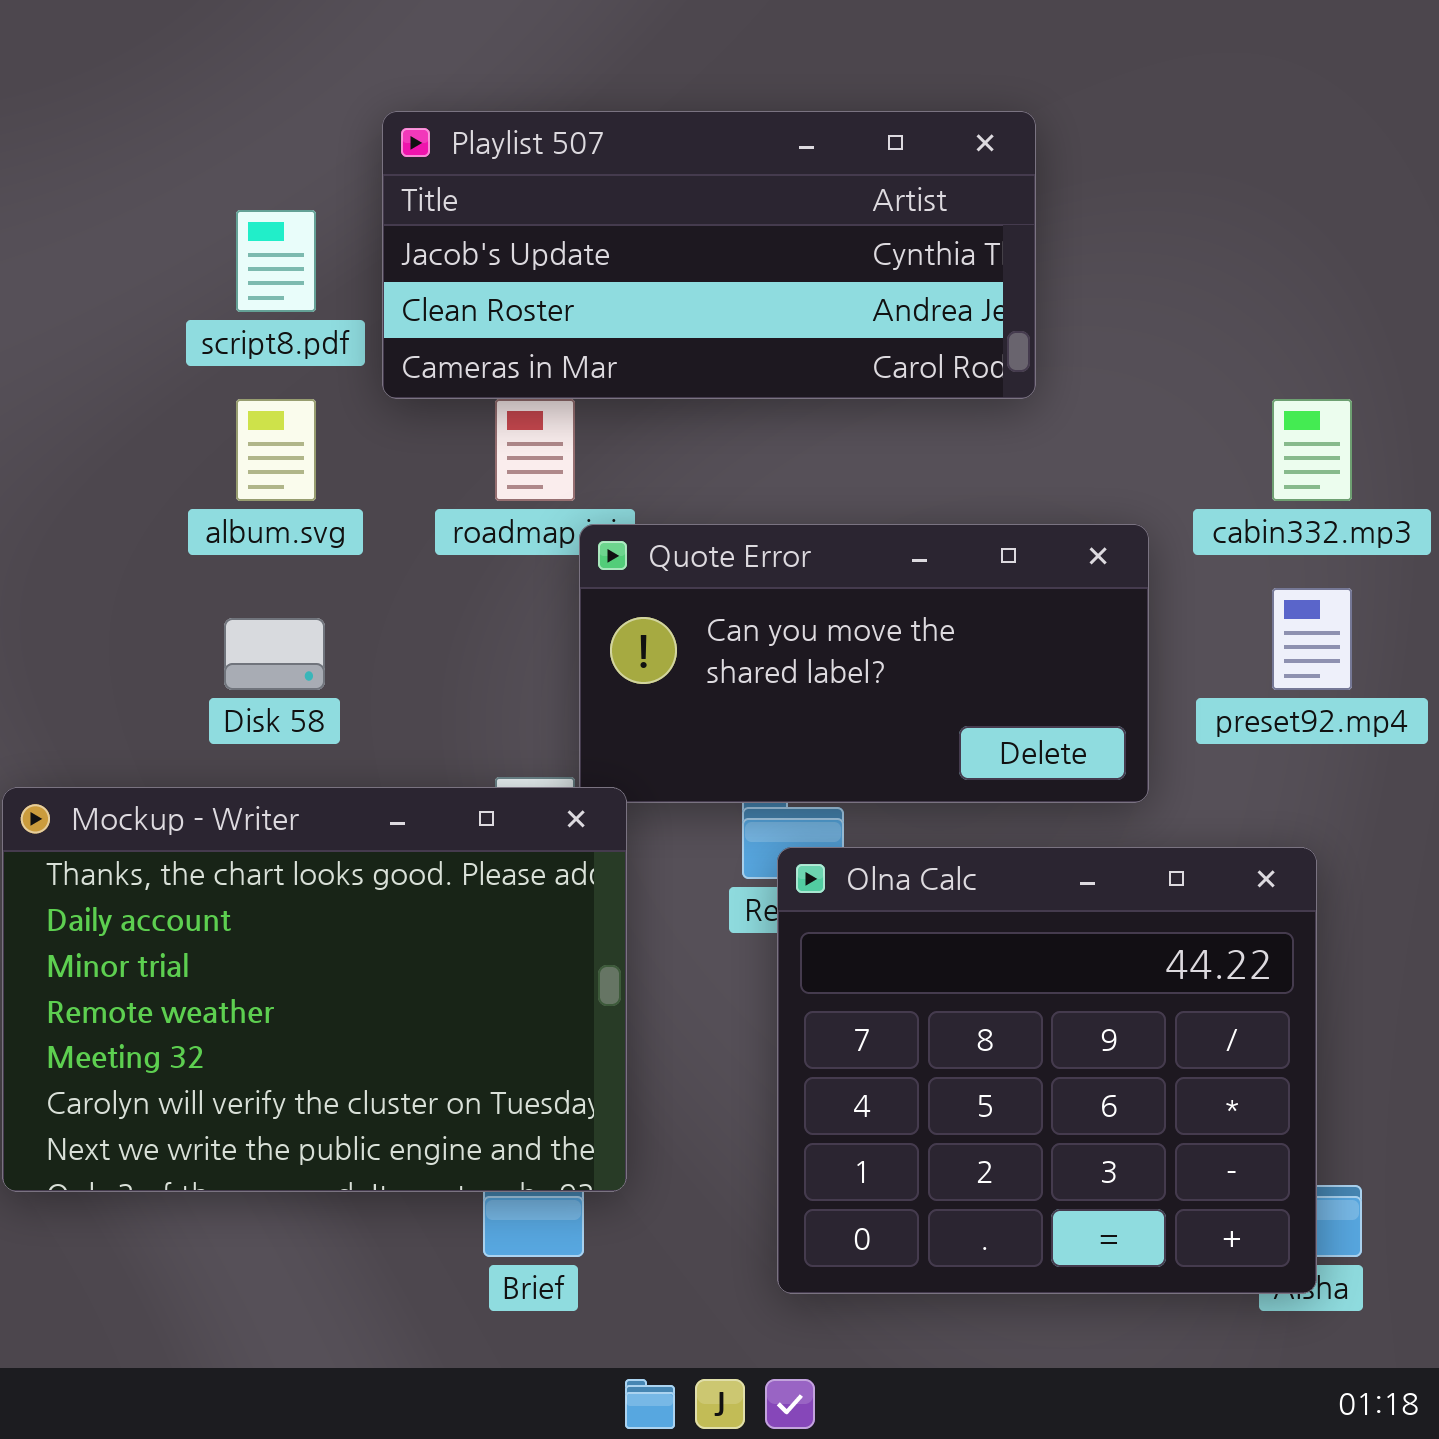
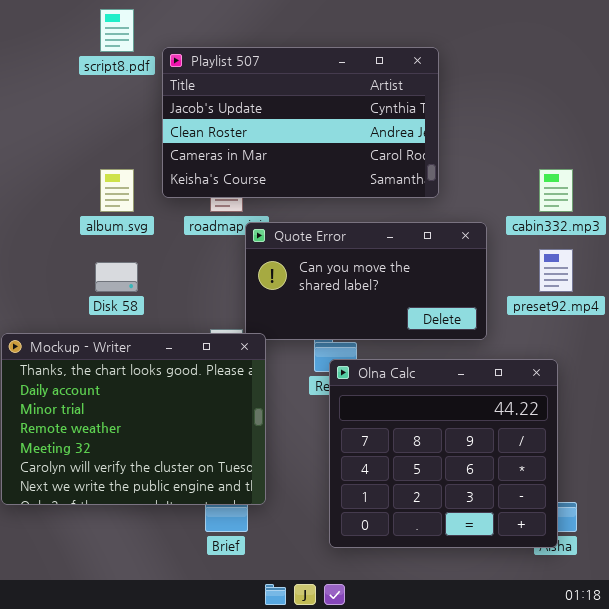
Playlist 507: [382,111,1036,399] -> [162,47,439,198], resized
script8.pdf: [236,210,316,312] -> [100,9,134,52], moved

